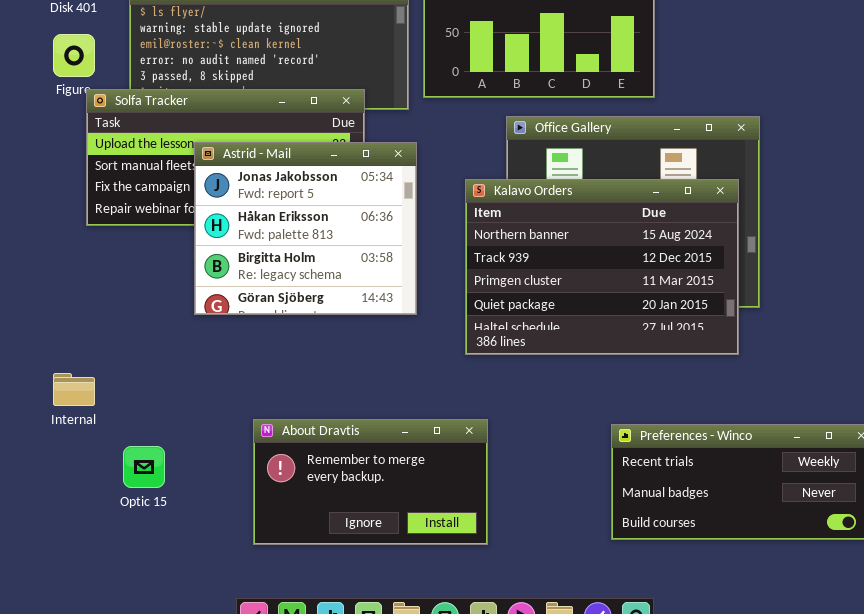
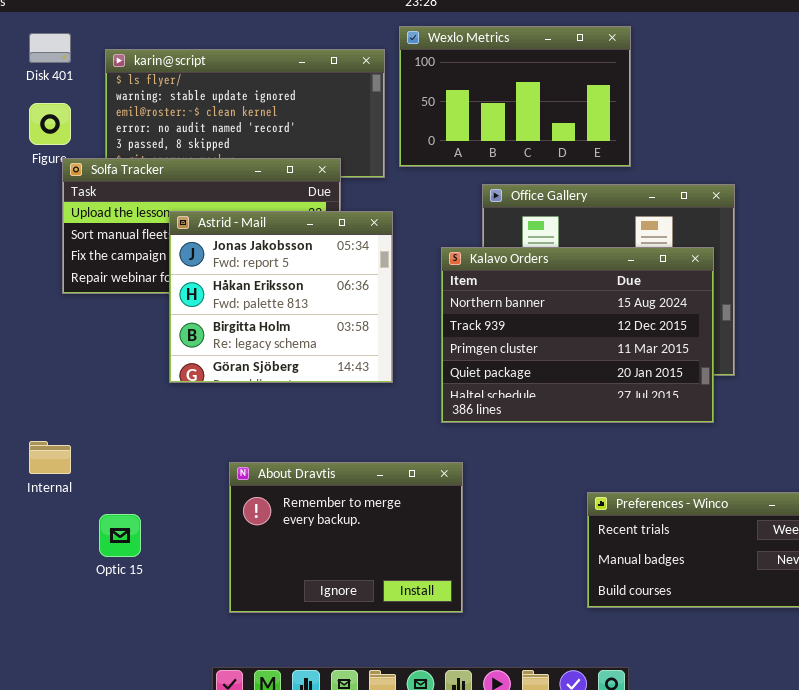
About Dravtis: [253,419,488,545] -> [229,462,463,613], resized

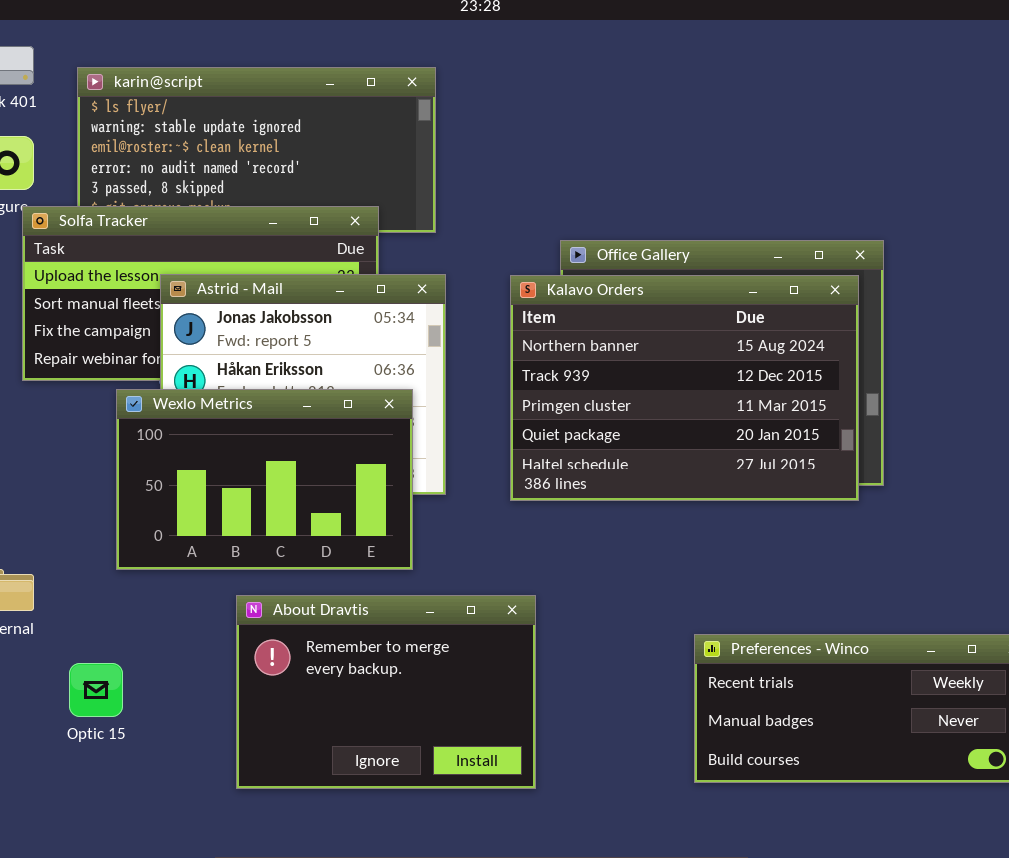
Wexlo Metrics: [399,26,631,167] -> [116,389,413,570], moved
Kalavo Orders: [441,247,714,423] -> [510,275,859,501], moved

